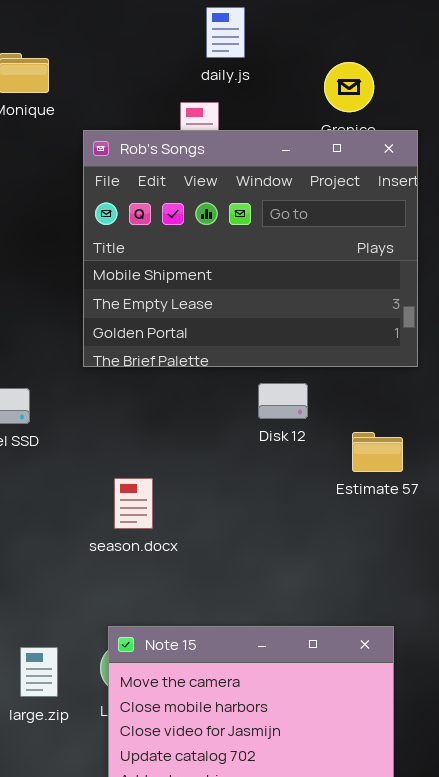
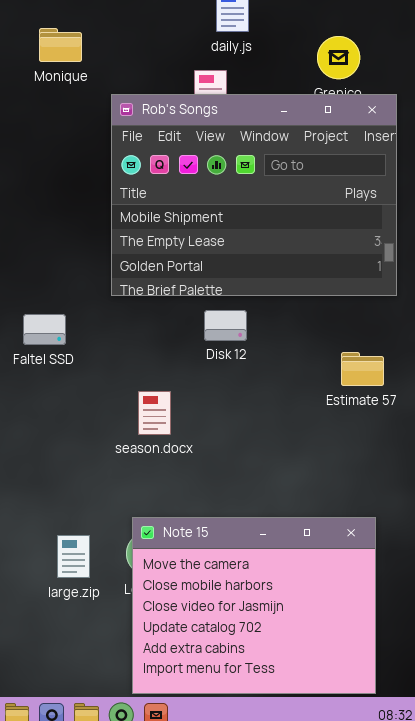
Disk 12: [258,383,308,419] -> [204,310,247,341], moved

